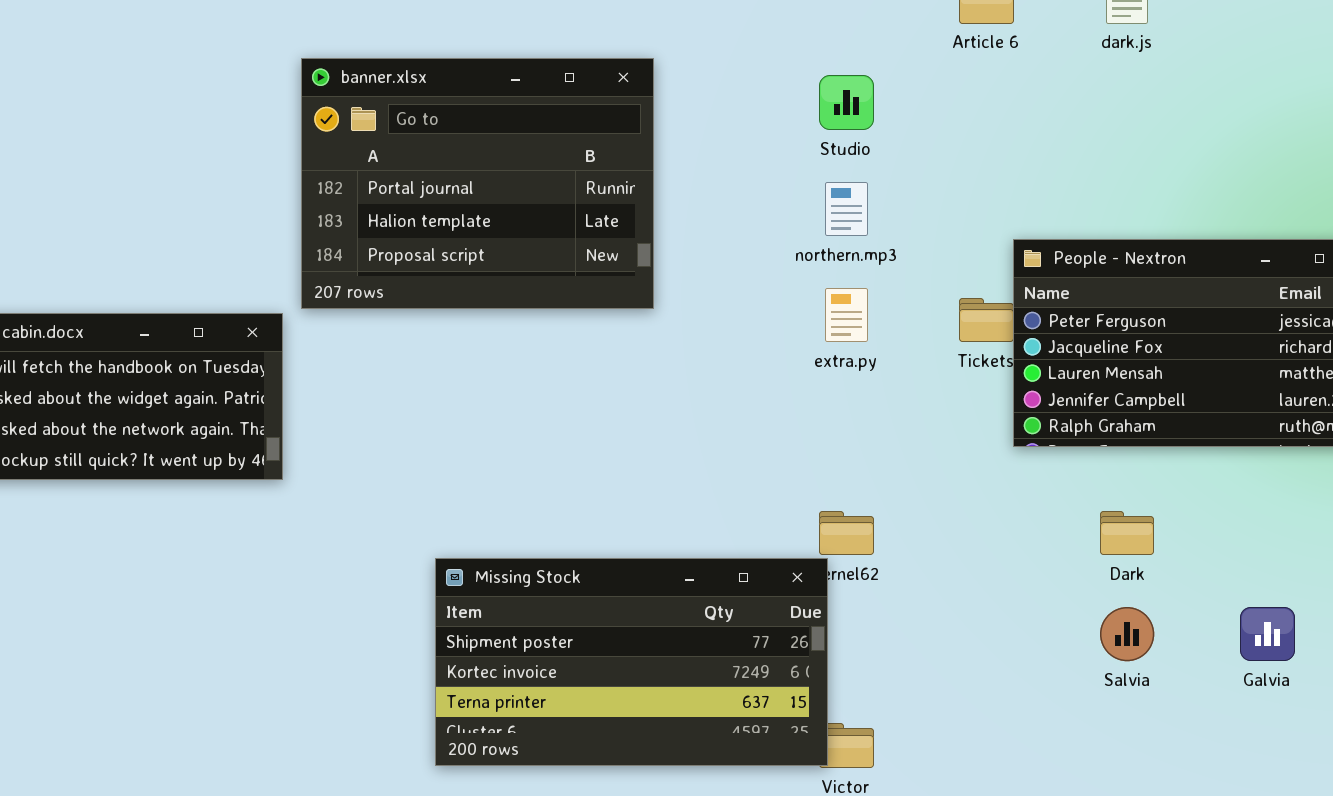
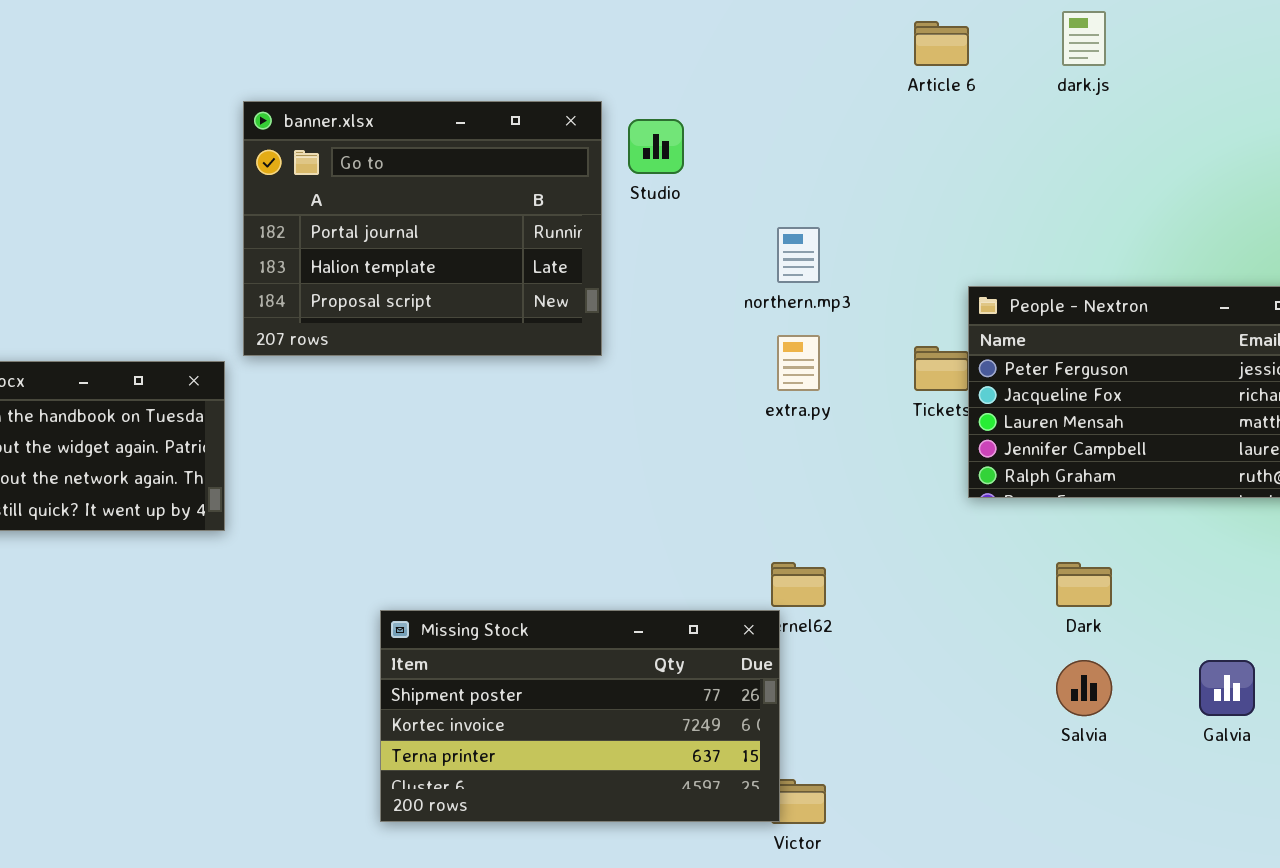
Studio: [819,75,874,130] -> [628,119,684,174], moved

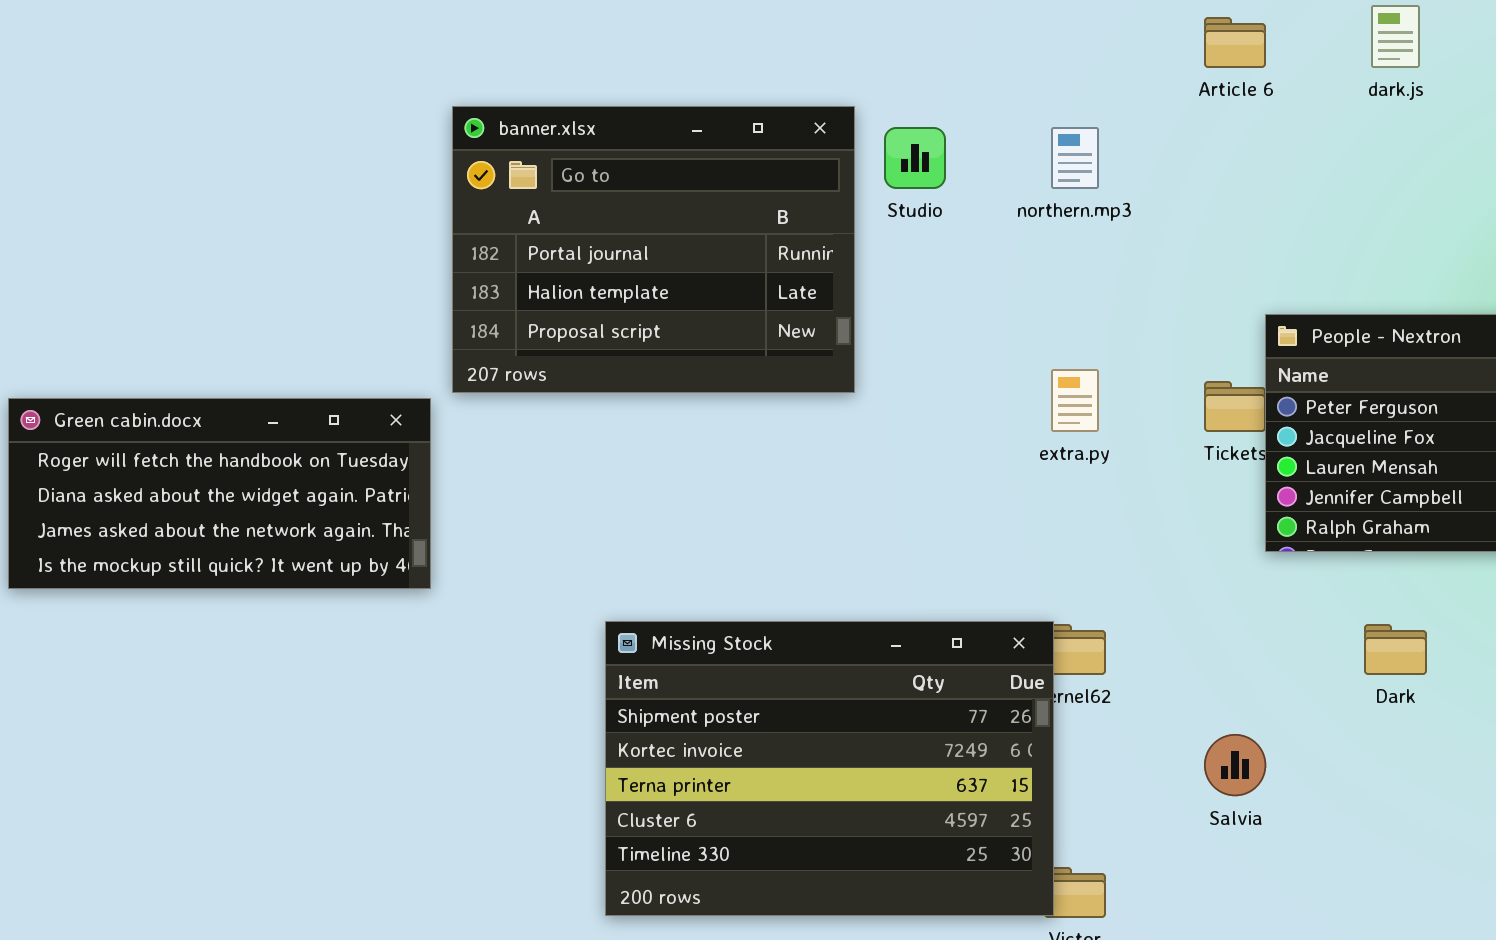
northern.mp3: [777,227,820,283] -> [1051,127,1099,189], moved
Missing Stock: [380,610,780,822] -> [605,621,1054,916], resized
Salvia: [1056,660,1112,716] -> [1204,734,1266,796], moved

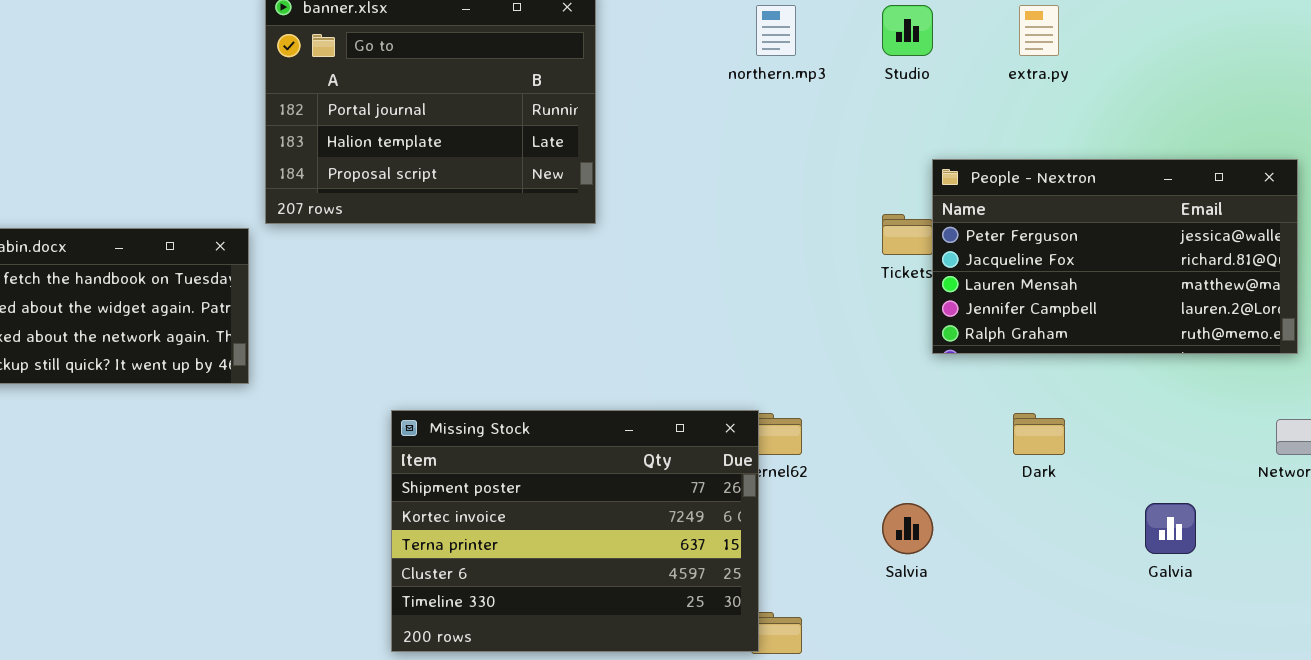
Studio: [884,127,946,189] -> [882,5,933,56], moved
extra.py: [1051,369,1099,432] -> [1019,5,1059,56], moved

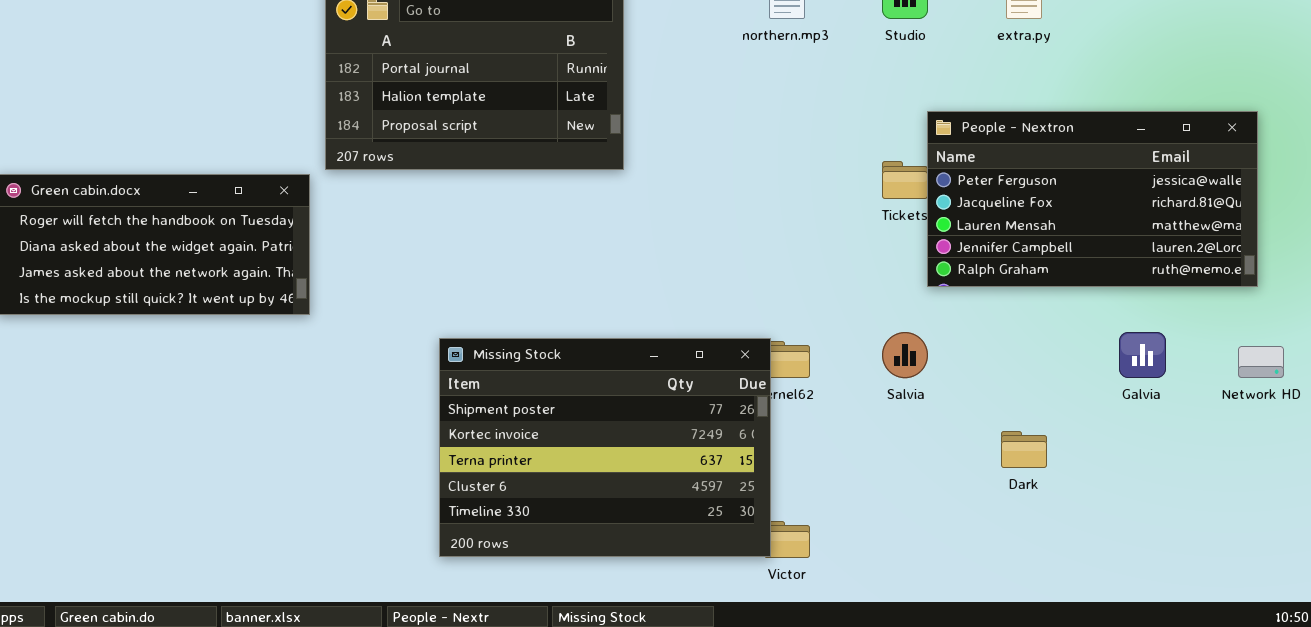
Dark: [1013,413,1065,455] -> [1001,431,1047,468], moved
Salvia: [882,503,933,554] -> [882,332,928,378], moved
Galvia: [1145,503,1196,554] -> [1119,332,1166,378], moved

